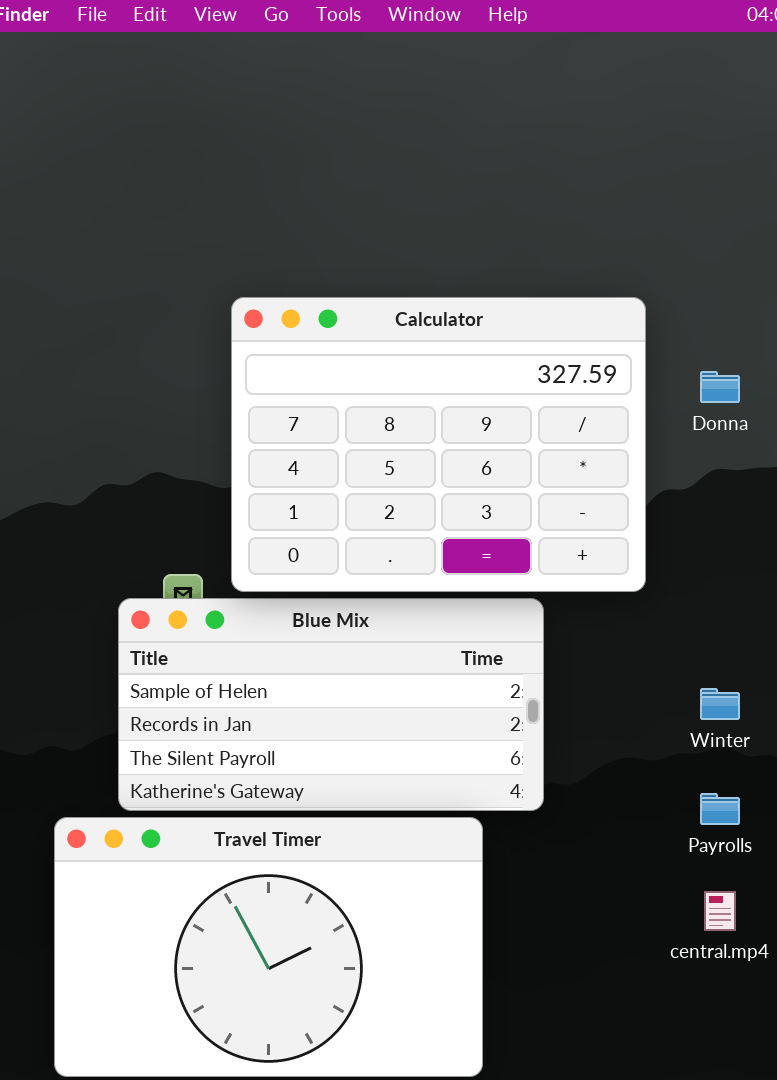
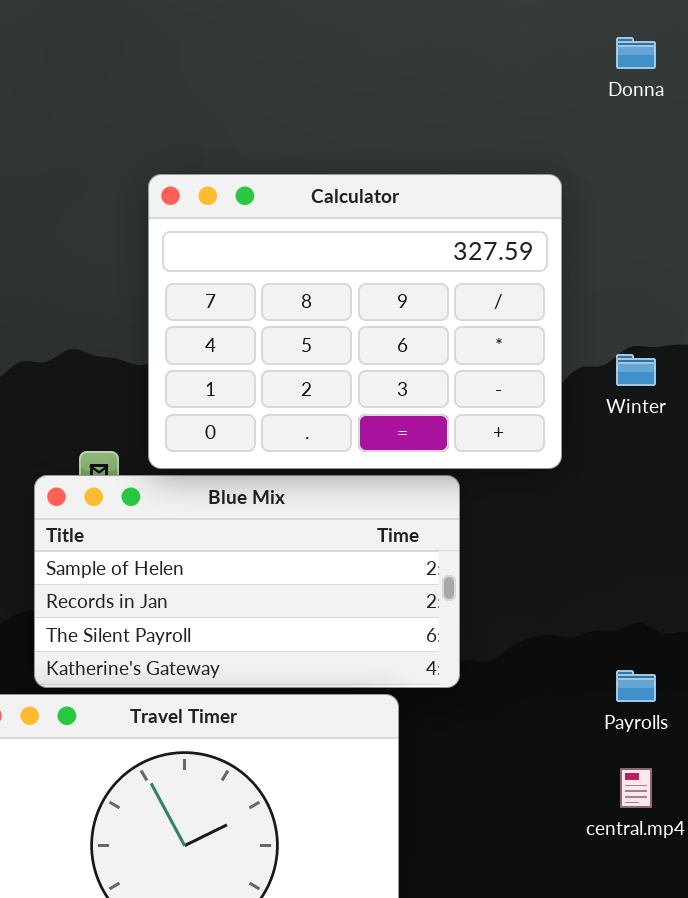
Donna: [700,371,740,403] -> [616,37,656,69], moved
Winter: [700,688,740,720] -> [616,354,656,386], moved

